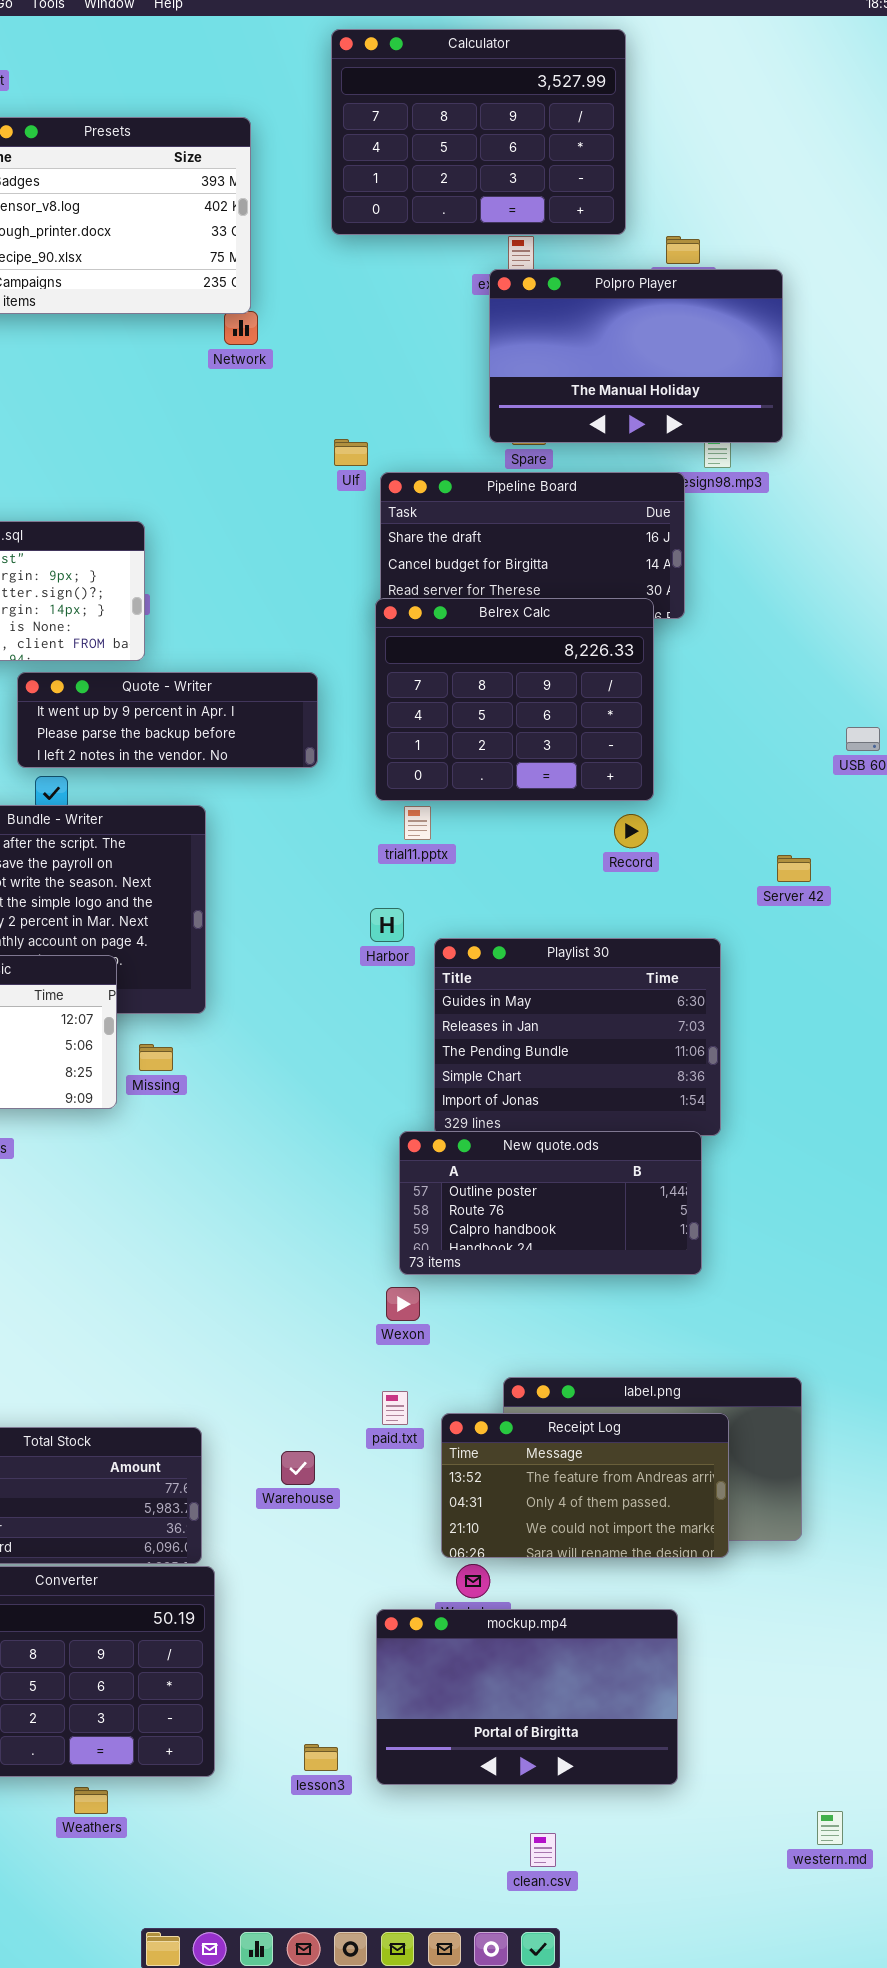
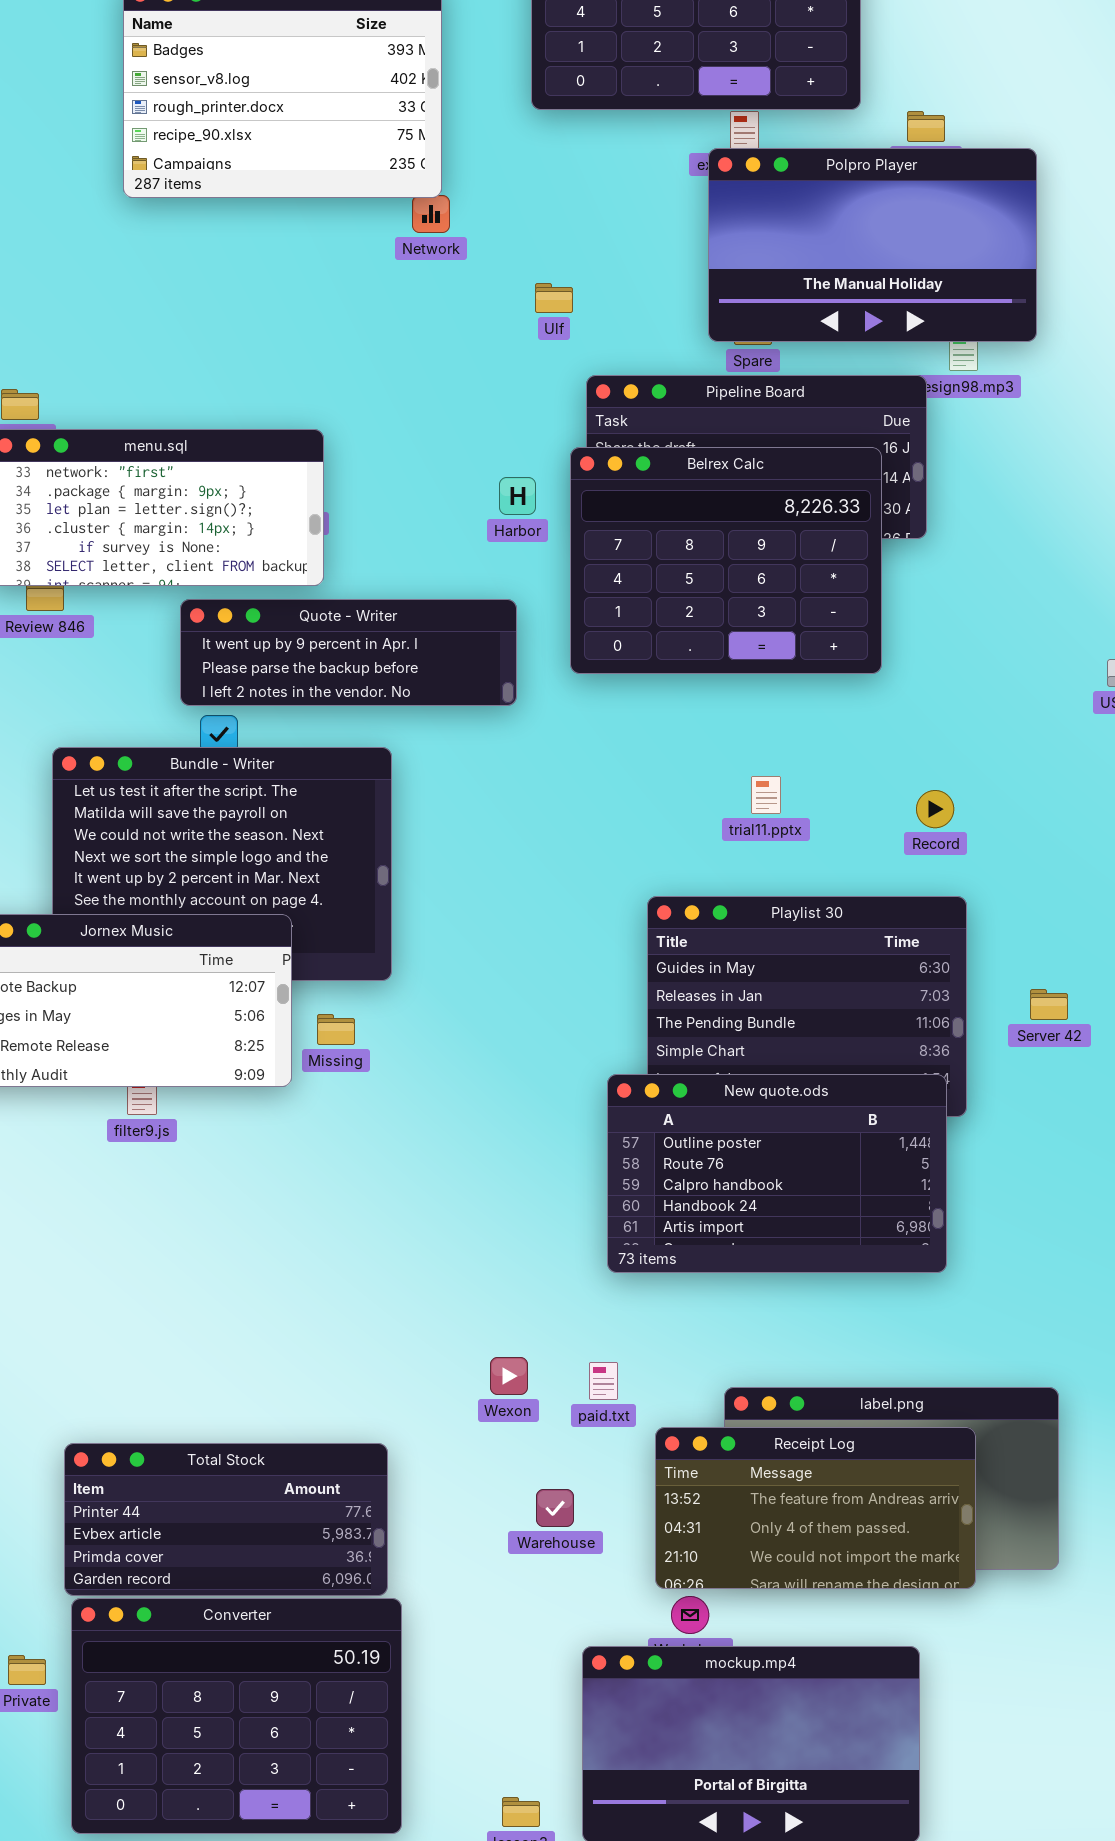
Ulf: [334,439,368,466] -> [535,283,573,313], moved
Belrex Calc: [375,598,654,801] -> [570,447,882,674], moved
trial11.pptx: [404,806,431,840] -> [751,776,781,814], moved
Record: [614,814,648,848] -> [916,790,954,828], moved
Server 42: [777,855,811,882] -> [1030,989,1068,1020], moved
Harbor: [370,908,404,942] -> [499,477,536,515], moved
New quote.ods: [399,1131,702,1275] -> [607,1074,947,1273], resized
Wexon: [386,1287,420,1321] -> [490,1357,528,1395], moved
paid.txt: [382,1391,408,1425] -> [589,1362,618,1400], moved
Warehouse: [281,1451,315,1485] -> [536,1489,574,1527], moved

